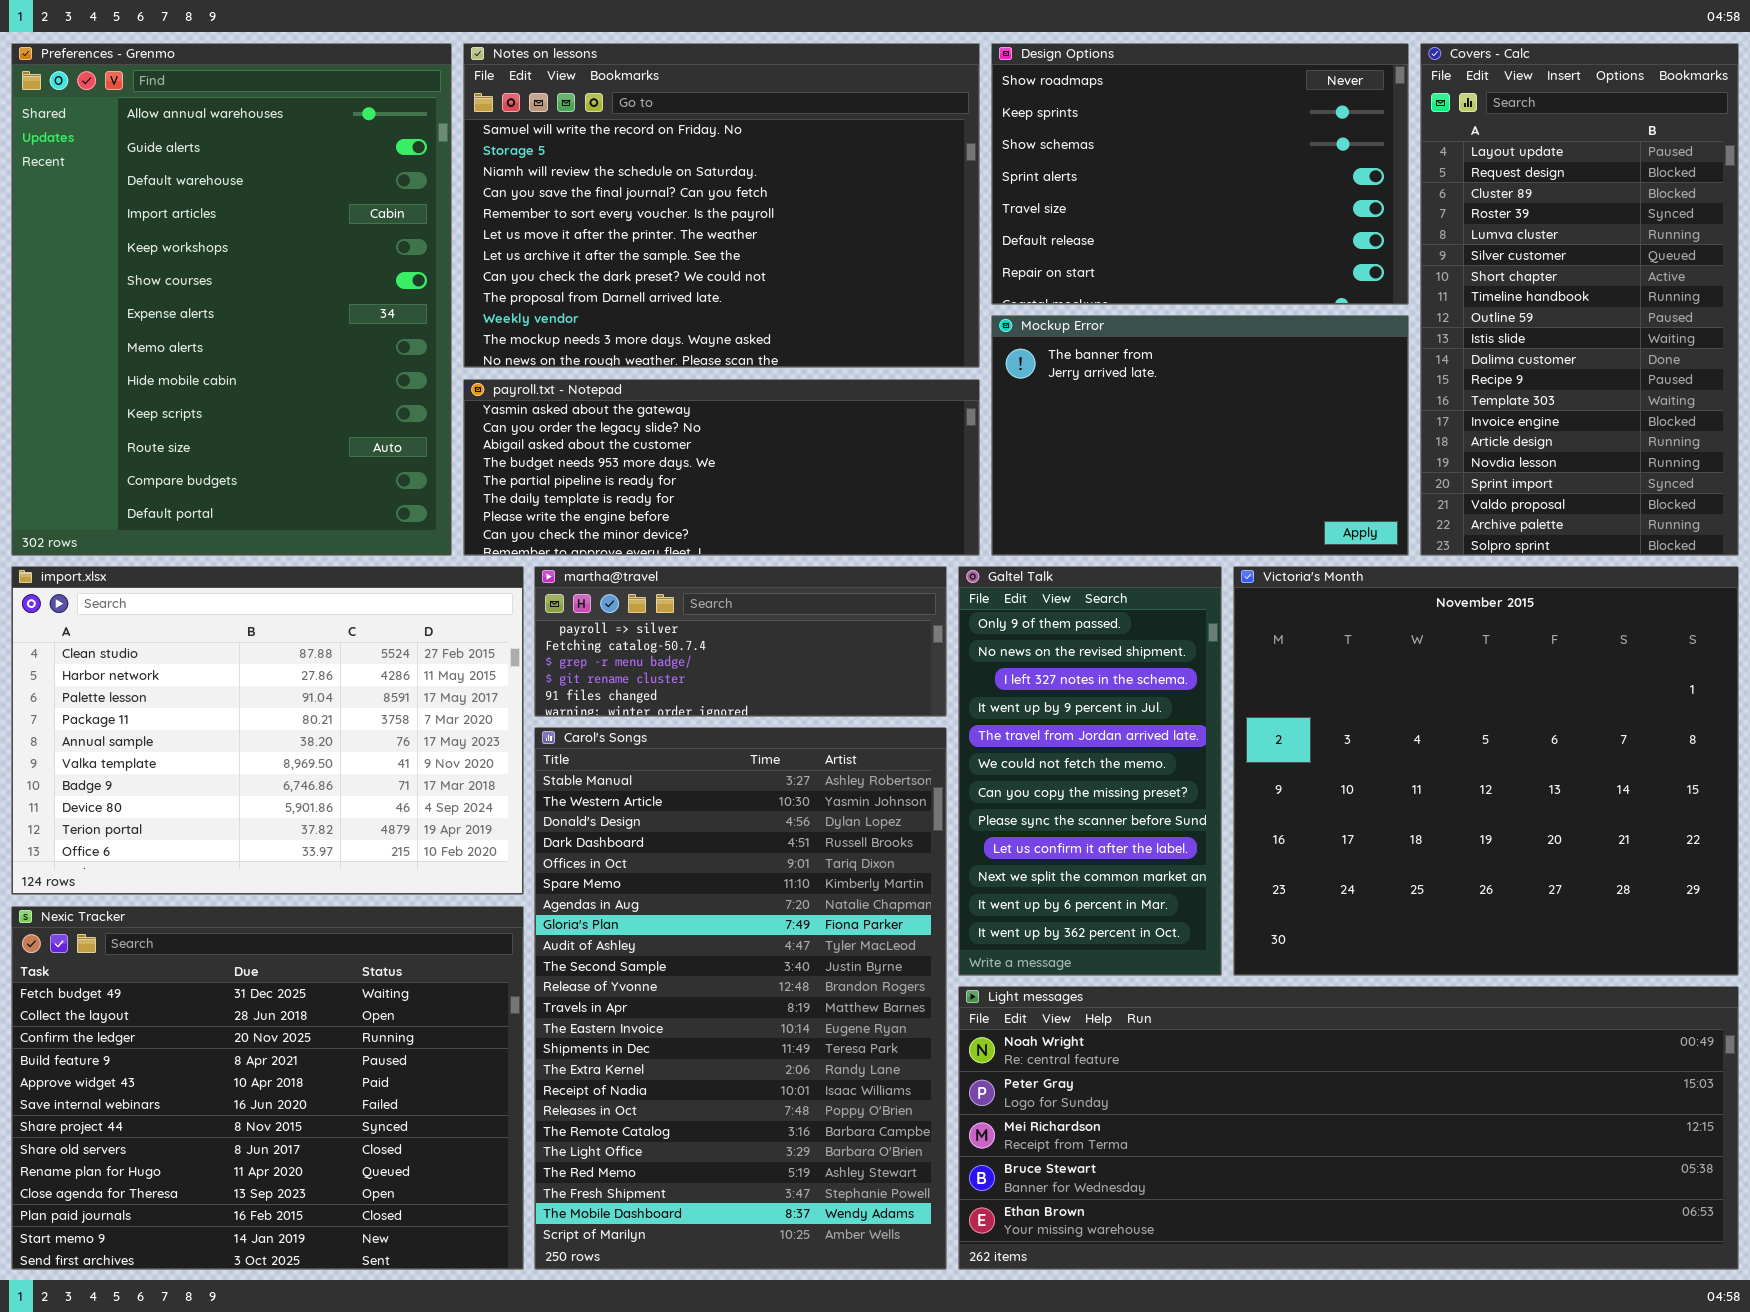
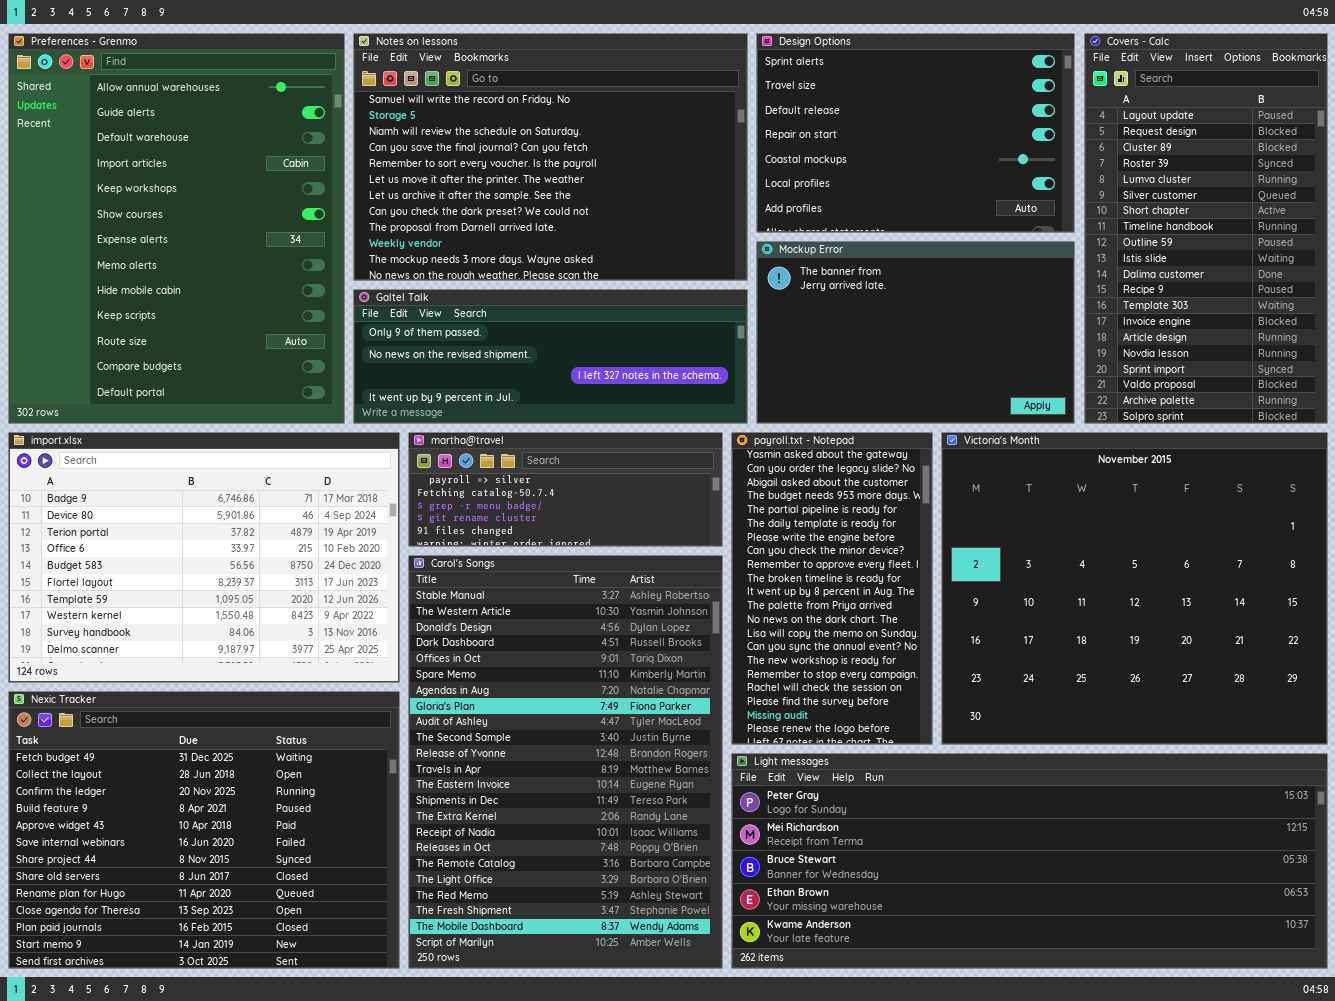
Design Options: [991,43,1409,305] -> [756,33,1075,233], scrolled down 3 rows
payroll.txt - Notepad: [463,379,980,556] -> [731,432,933,745], moved, resized
import.xlsx: [11,566,524,895] -> [8,432,400,683], scrolled down 6 rows
Galtel Talk: [958,566,1222,976] -> [353,289,748,424], moved, resized
Light messages: [958,986,1739,1270] -> [731,753,1328,969], scrolled down 1 row

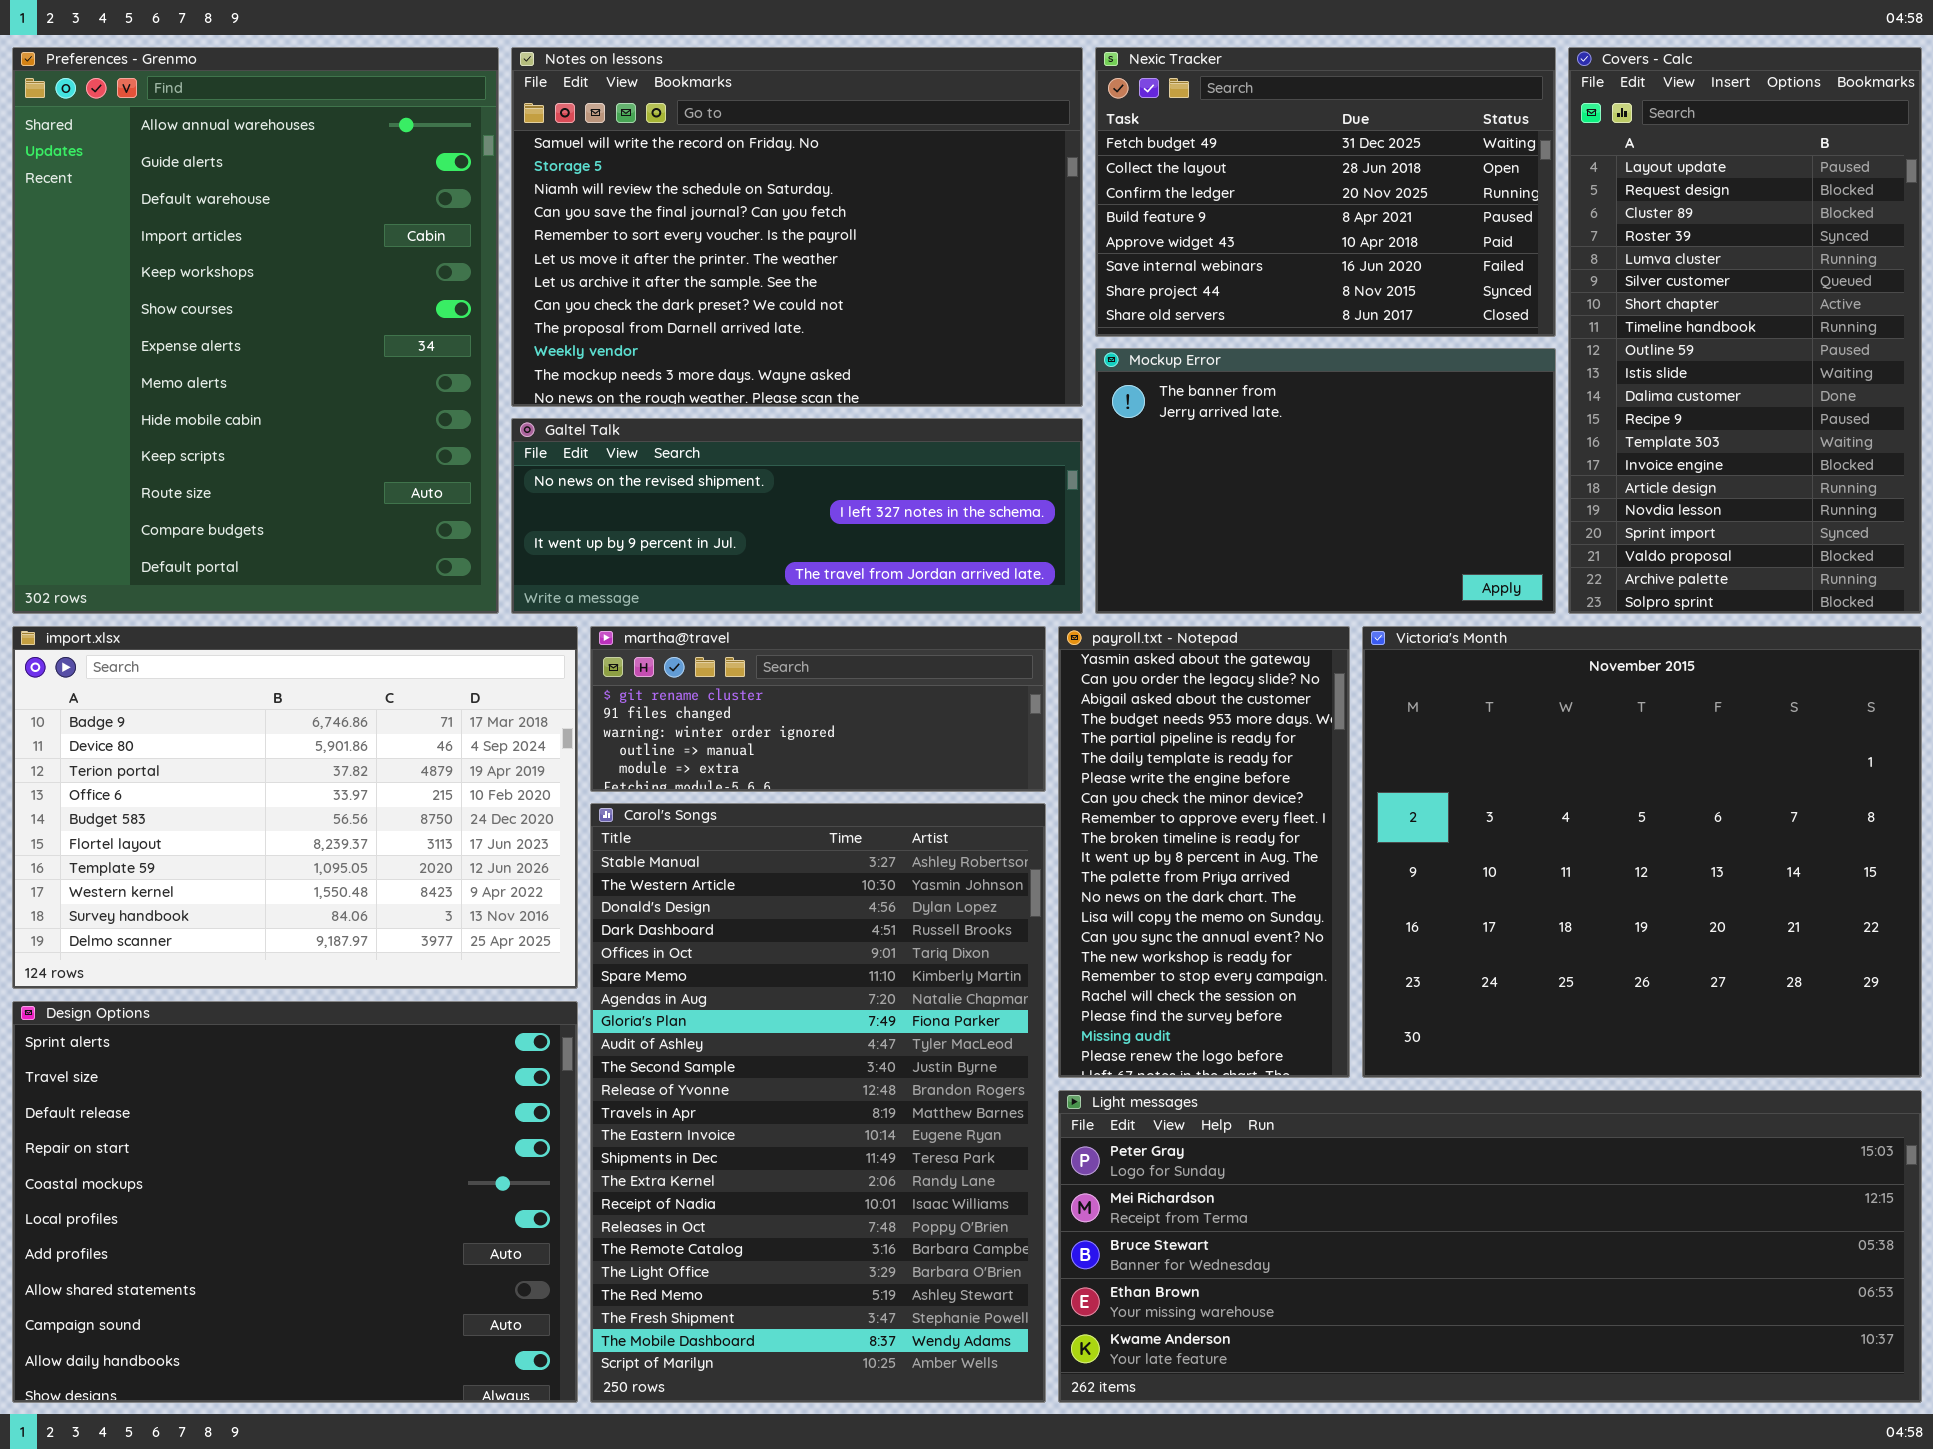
Design Options: [756,33,1075,233] -> [12,1001,578,1403], moved, resized
Galtel Talk: [353,289,748,424] -> [511,418,1083,614], scrolled down 1 row
martha@travel: [408,432,723,547] -> [590,626,1046,792], scrolled down 3 rows
Nexic Tracker: [8,691,400,969] -> [1095,47,1556,337], moved, resized

